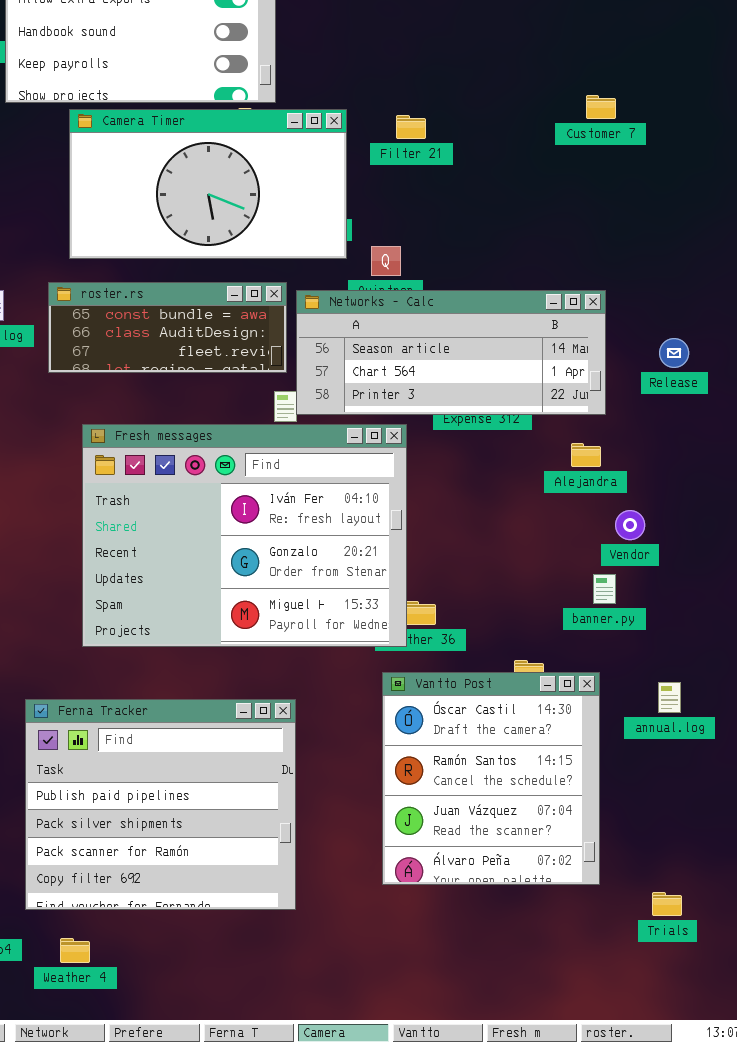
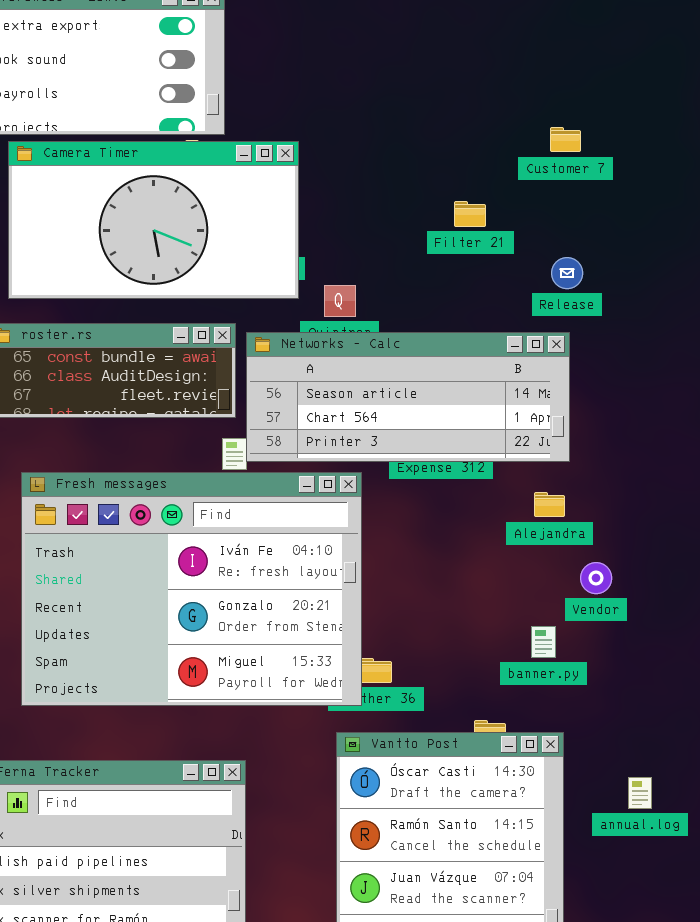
Filter 21: [396,115,426,139] -> [454,201,486,227], moved
Release: [659,338,689,368] -> [551,257,583,289], moved
banner.py: [593,574,616,604] -> [531,626,556,658], moved
annual.log: [658,682,681,713] -> [628,777,652,809], moved

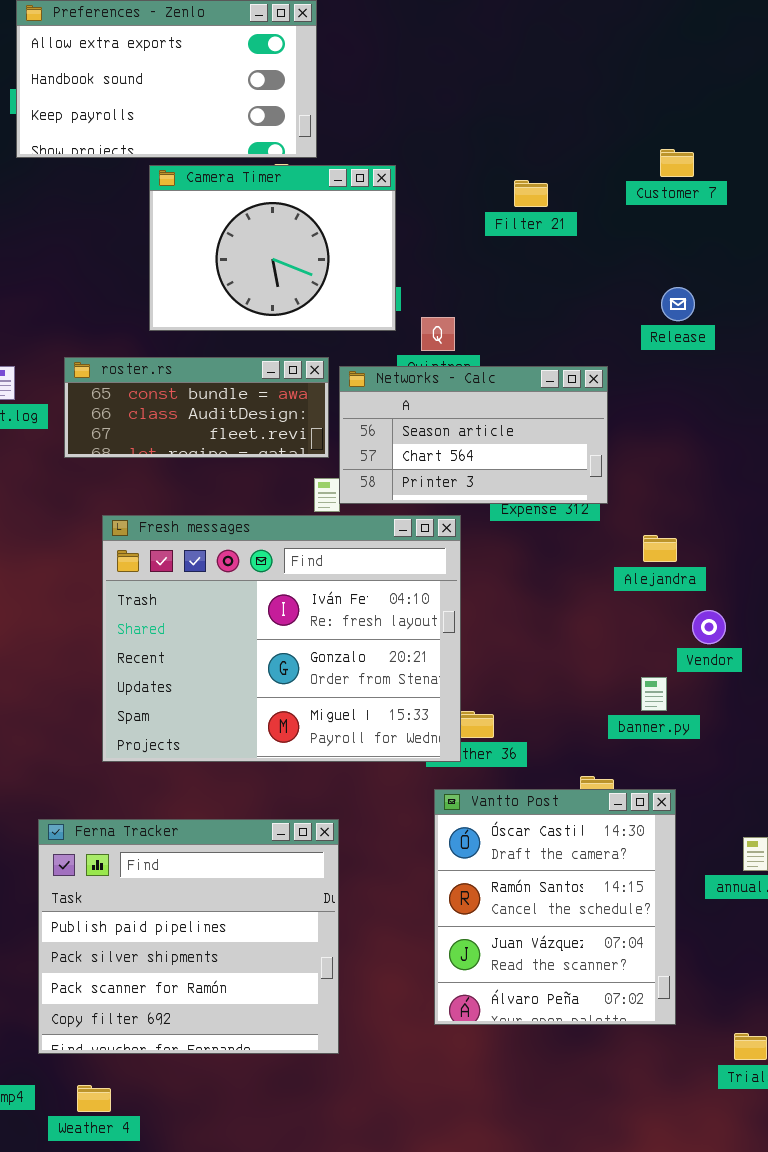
Camera Timer: [8,141,299,299] -> [149,165,396,331], resized
Filter 21: [454,201,486,227] -> [514,180,548,207], moved
Networks - Calc: [246,332,570,462] -> [339,366,608,504], resized

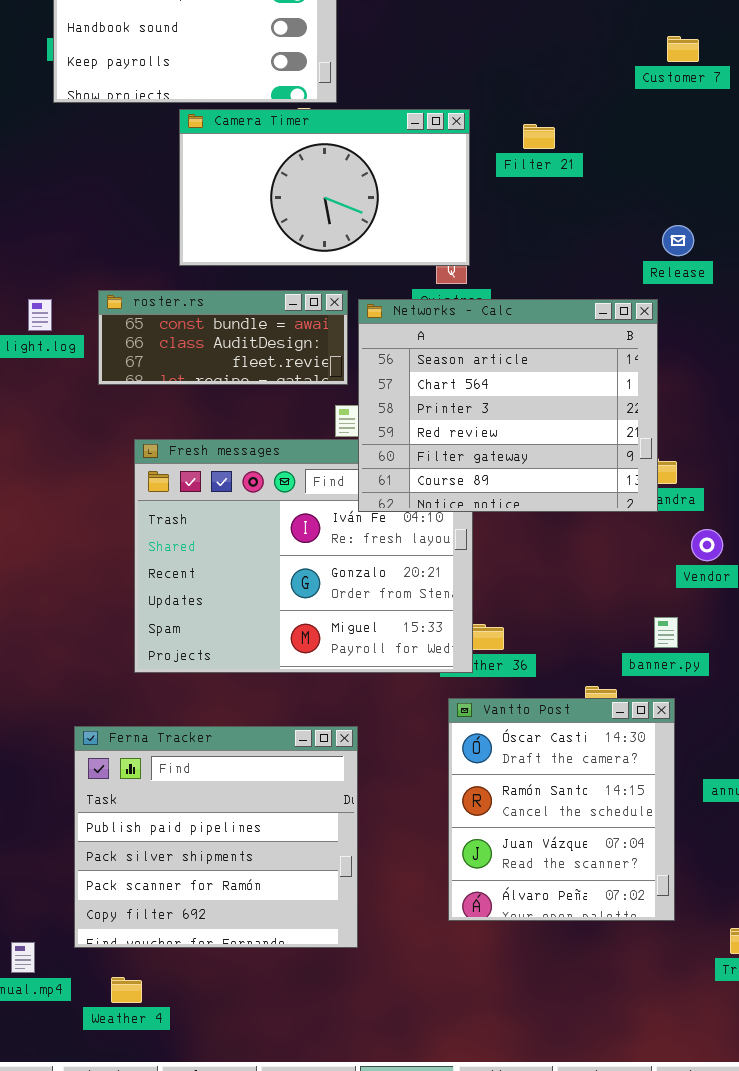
Customer 7: [660,149,694,177] -> [667,36,699,62], moved
Camera Timer: [149,165,396,331] -> [179,109,470,266], resized
Networks - Calc: [339,366,608,504] -> [358,299,658,512], resized
banner.py: [641,677,667,711] -> [654,617,678,648], moved

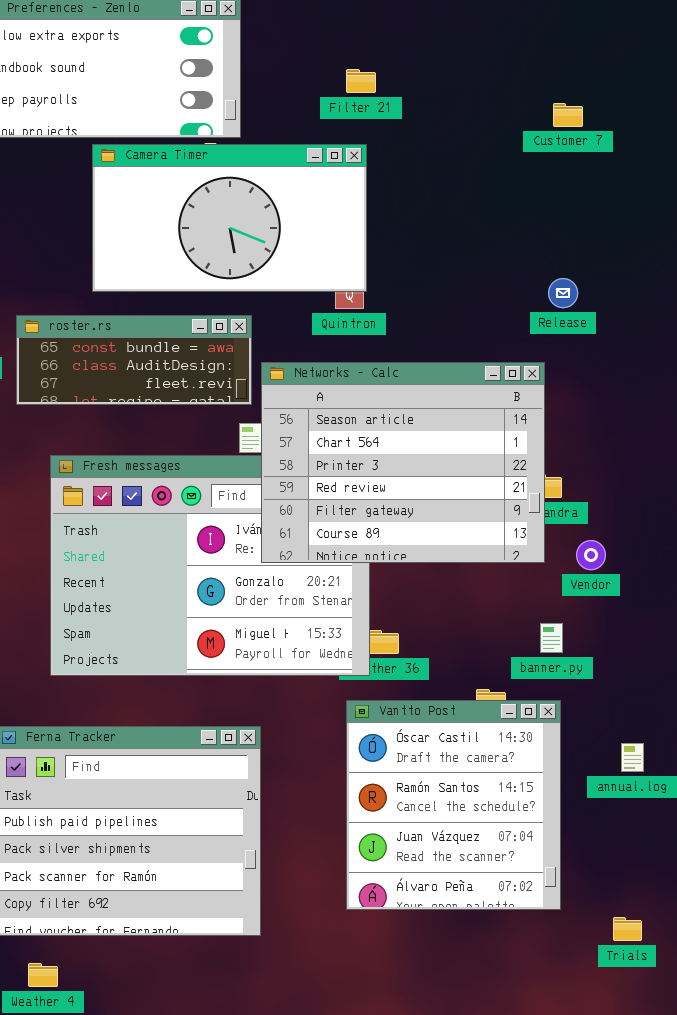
Customer 7: [667,36,699,62] -> [553,103,583,127], moved
Filter 21: [523,124,555,149] -> [346,69,376,93], moved
Release: [662,225,694,256] -> [548,278,578,308], moved
Networks - Calc: [358,299,658,512] -> [261,362,545,563], moved

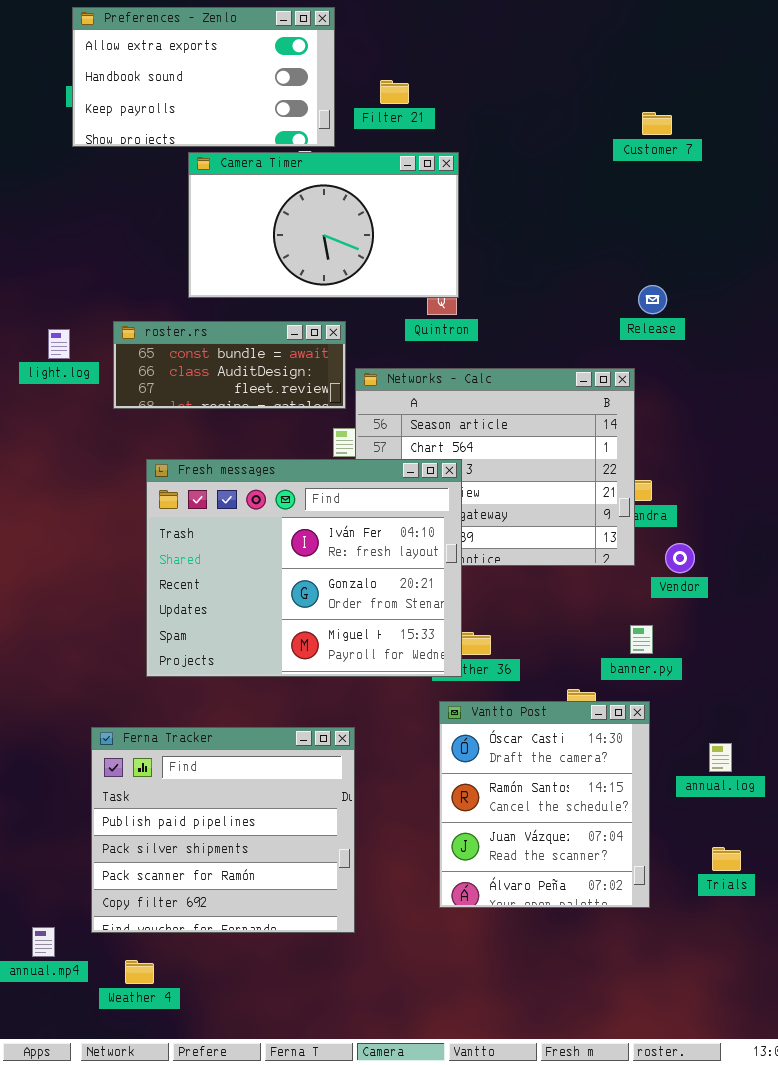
Filter 21: [346,69,376,93] -> [380,80,409,104], moved
Fresh messages: [50,455,370,676] -> [146,459,462,677], raised
Trials: [613,917,642,941] -> [712,847,741,871], moved

